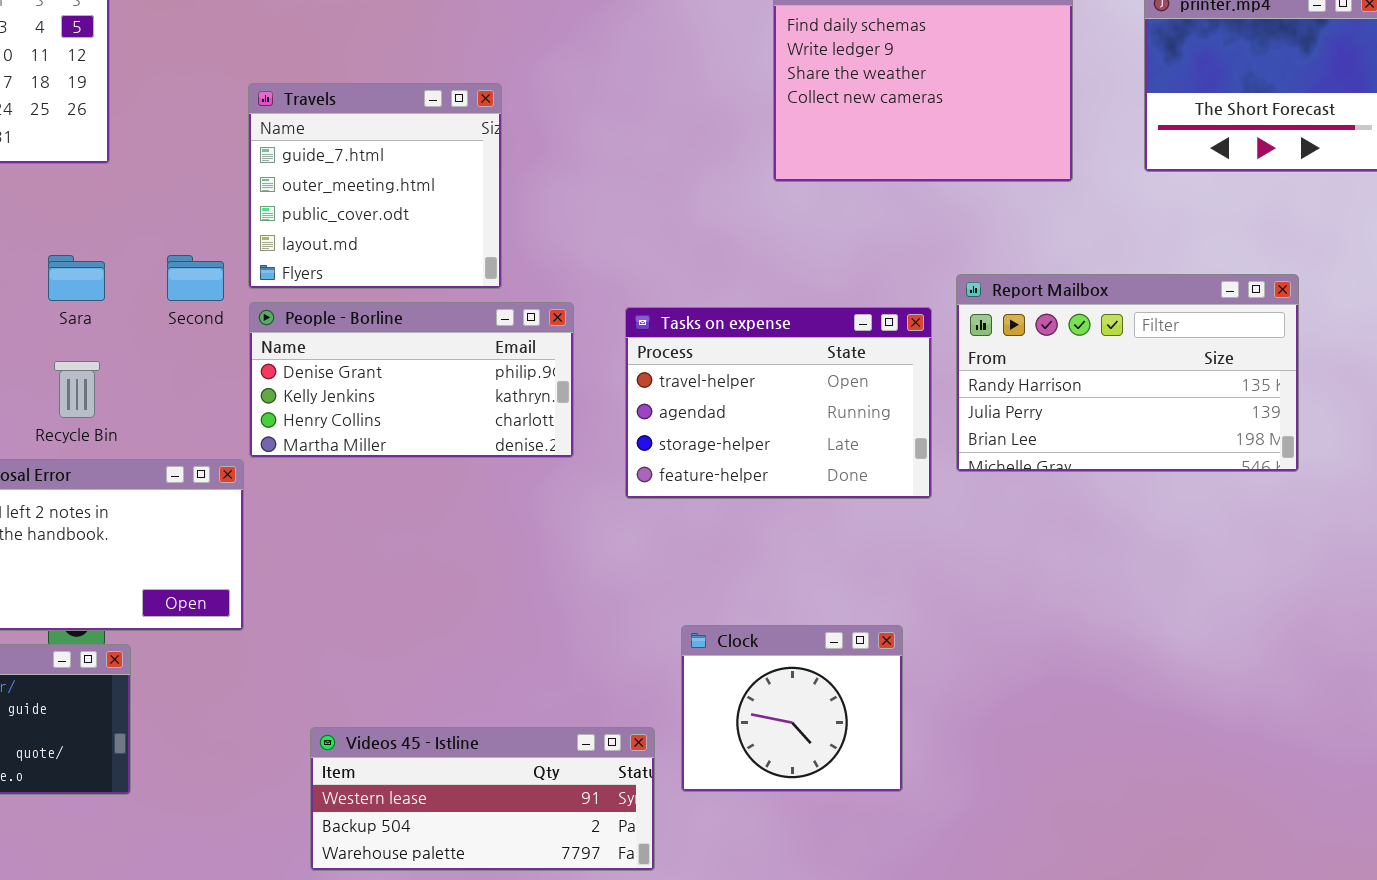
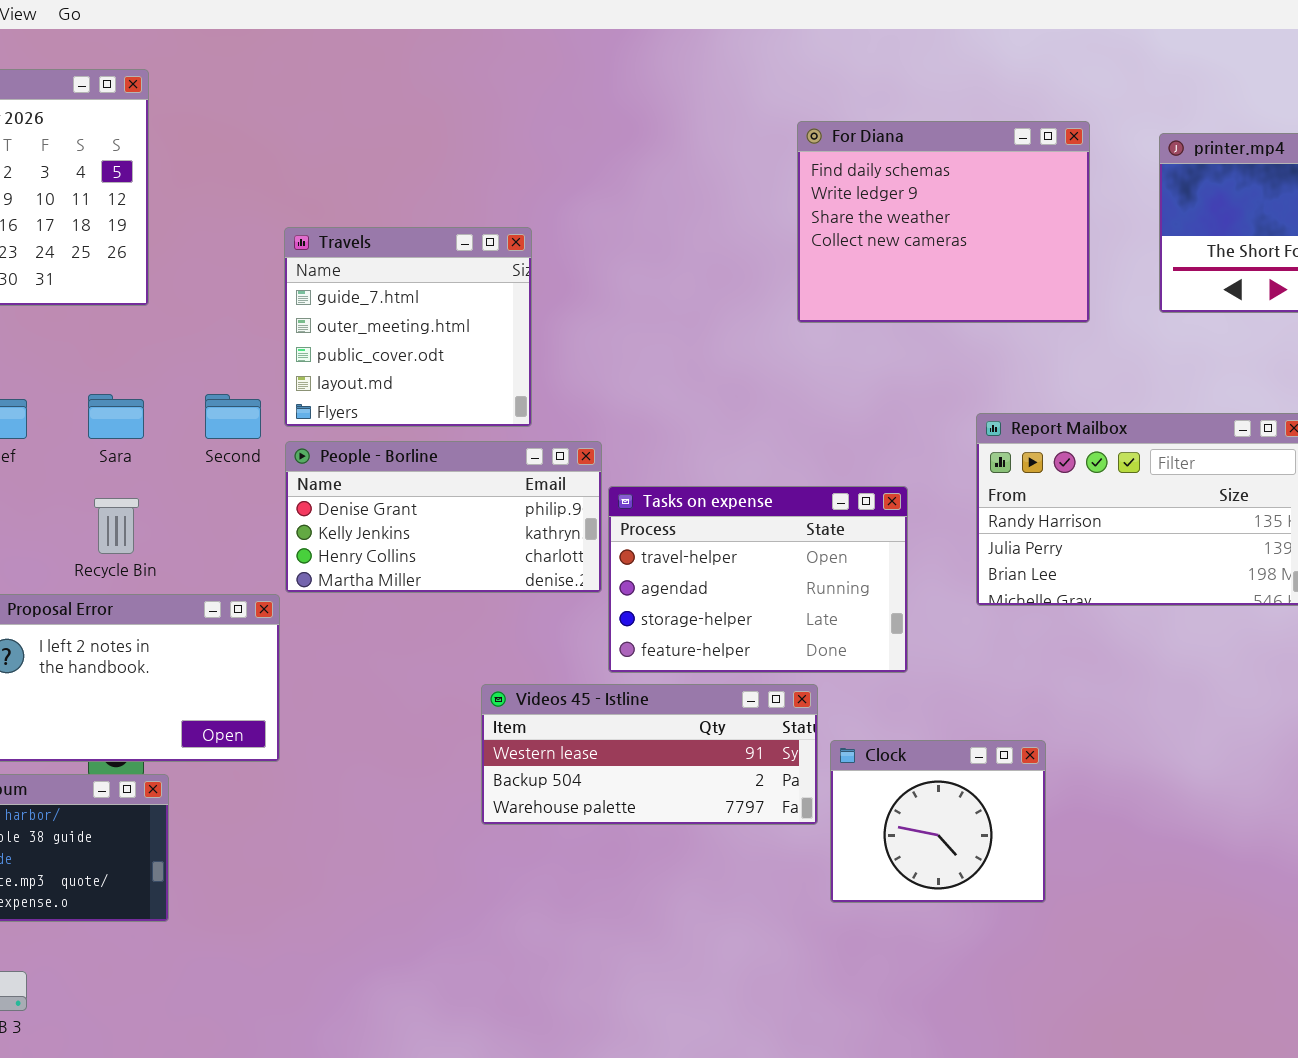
Tasks on expense: [625,307,932,499] -> [608,486,908,673], moved
Clock: [681,625,903,792] -> [830,740,1046,903], moved
Videos 45 - Istline: [310,727,655,871] -> [481,684,818,825], moved

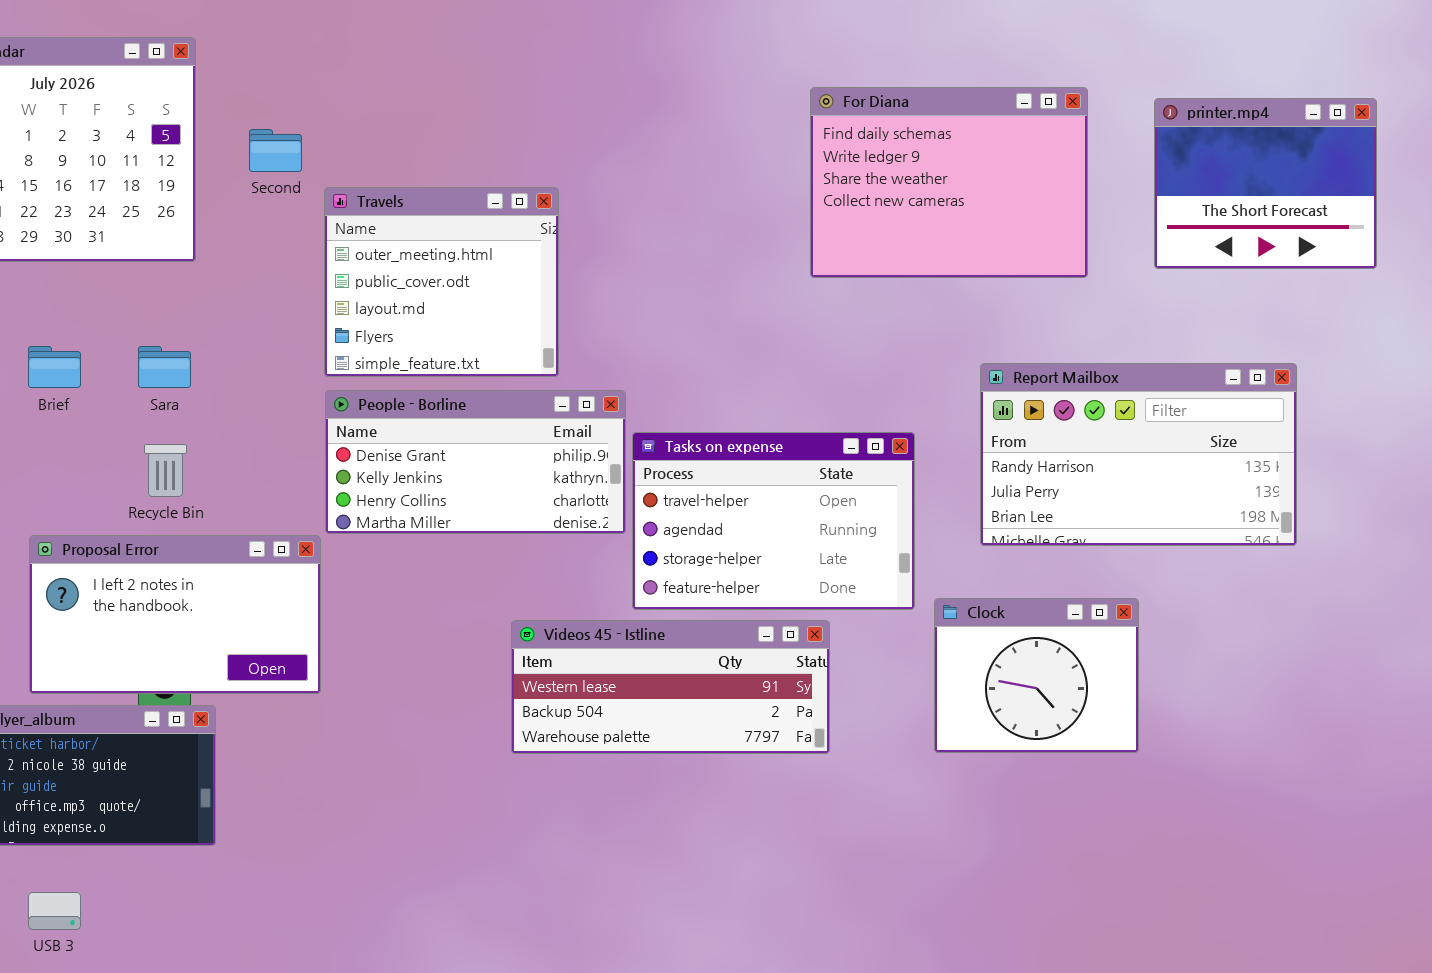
Travels: [284,227,532,427] -> [324,187,559,377], scrolled down 1 row
Second: [205,394,261,439] -> [249,129,302,172], moved
Clock: [830,740,1046,903] -> [934,598,1139,753], moved

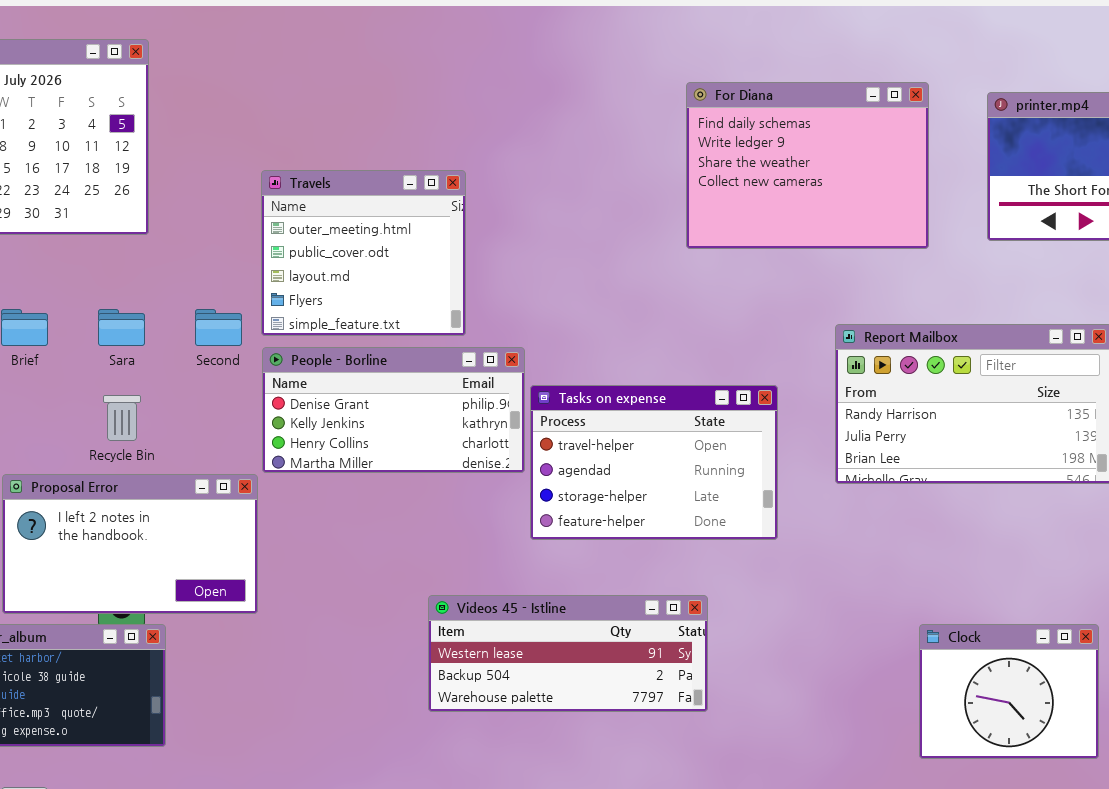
Second: [249,129,302,172] -> [195,309,242,346], moved
Clock: [934,598,1139,753] -> [919,624,1099,759], moved
Videos 45 - Istline: [511,620,830,754] -> [428,595,708,712], moved

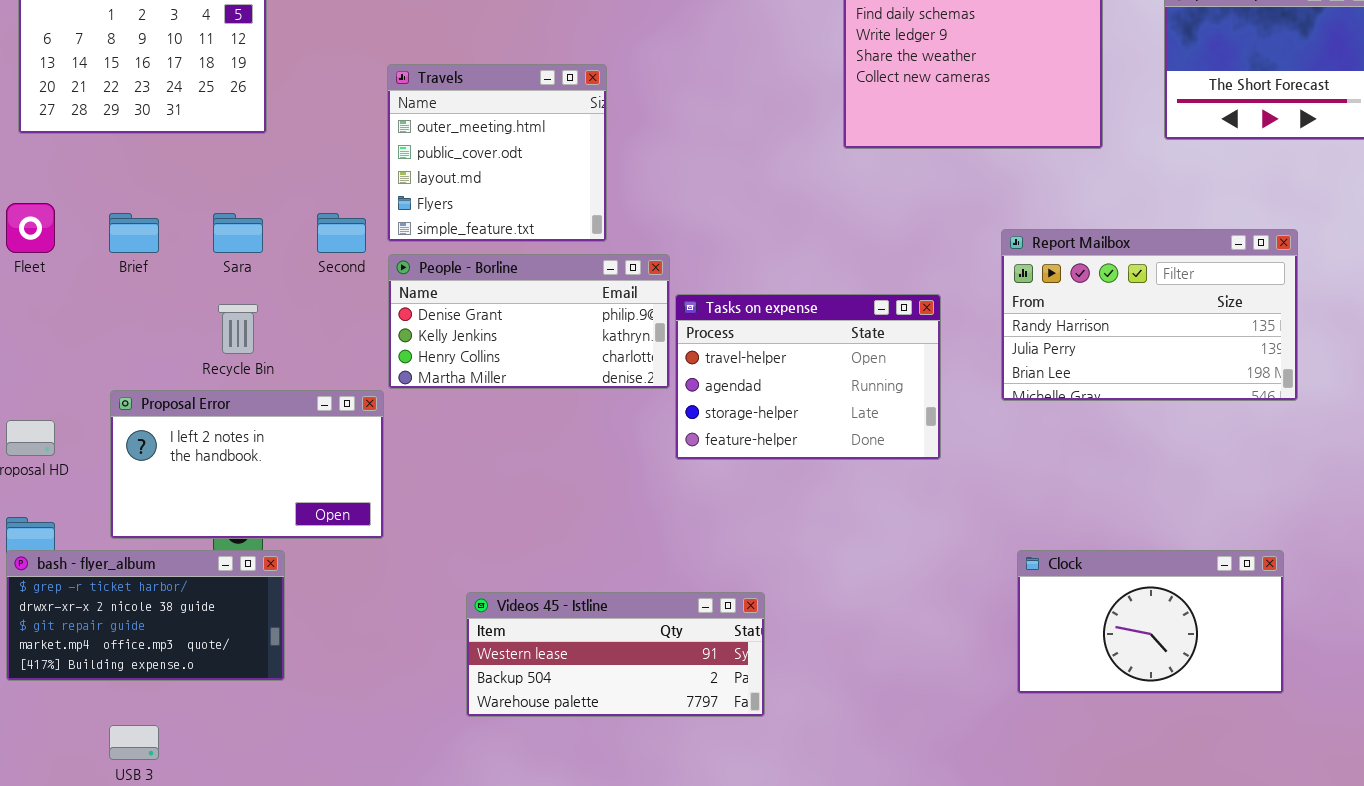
Videos 45 - Istline: [428,595,708,712] -> [466,592,765,717], moved
Clock: [919,624,1099,759] -> [1017,550,1284,694], resized

